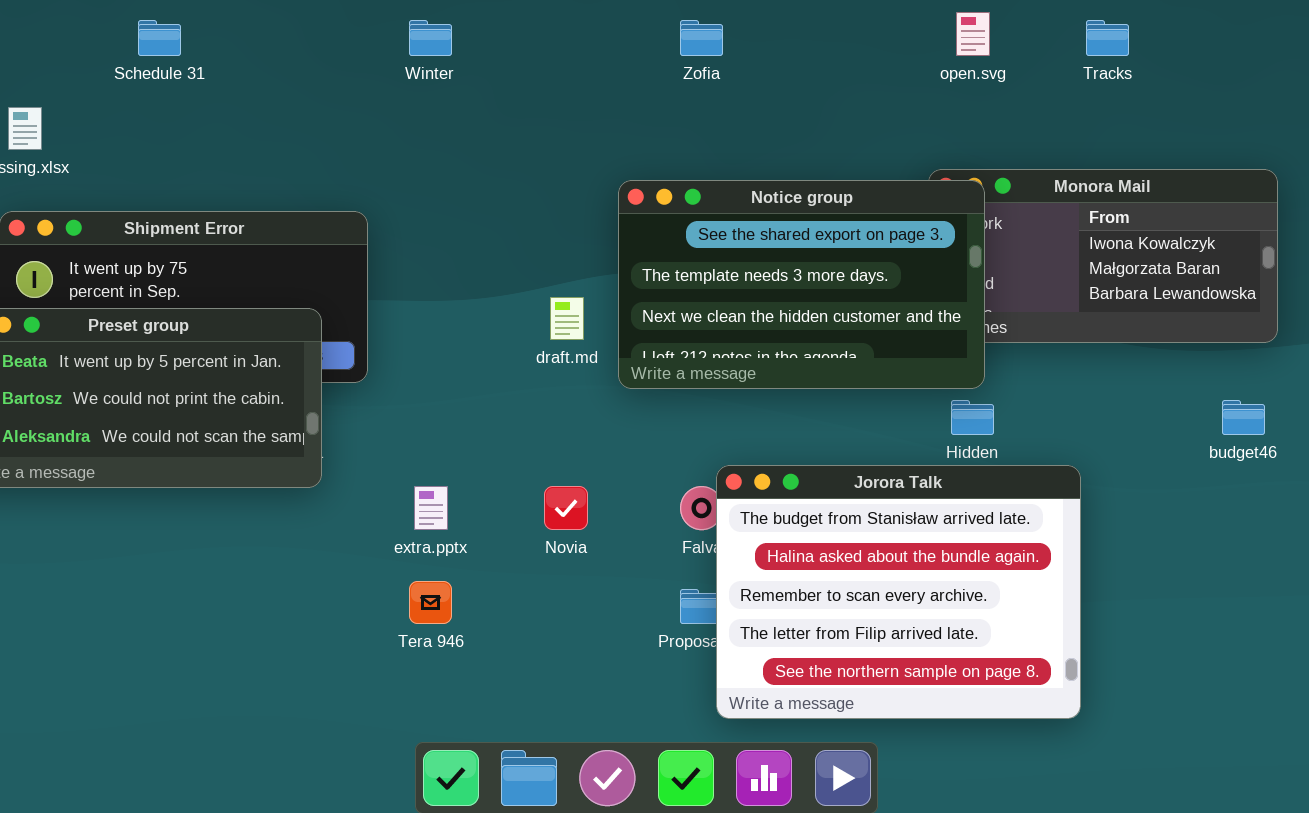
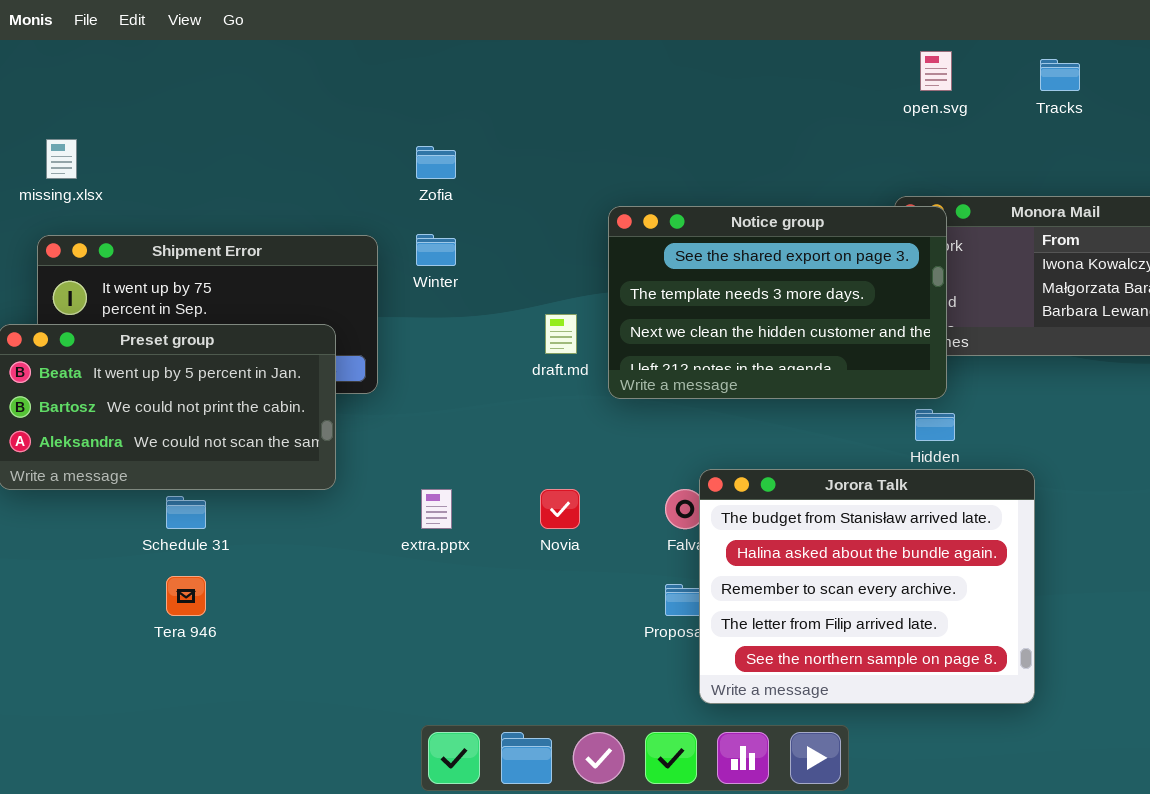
Schedule 31: [138,20,181,56] -> [166,496,206,529], moved
Winter: [409,20,452,56] -> [416,234,456,266], moved
Zofia: [680,20,723,56] -> [416,146,456,179], moved
Tera 946: [409,581,452,624] -> [166,576,206,616], moved

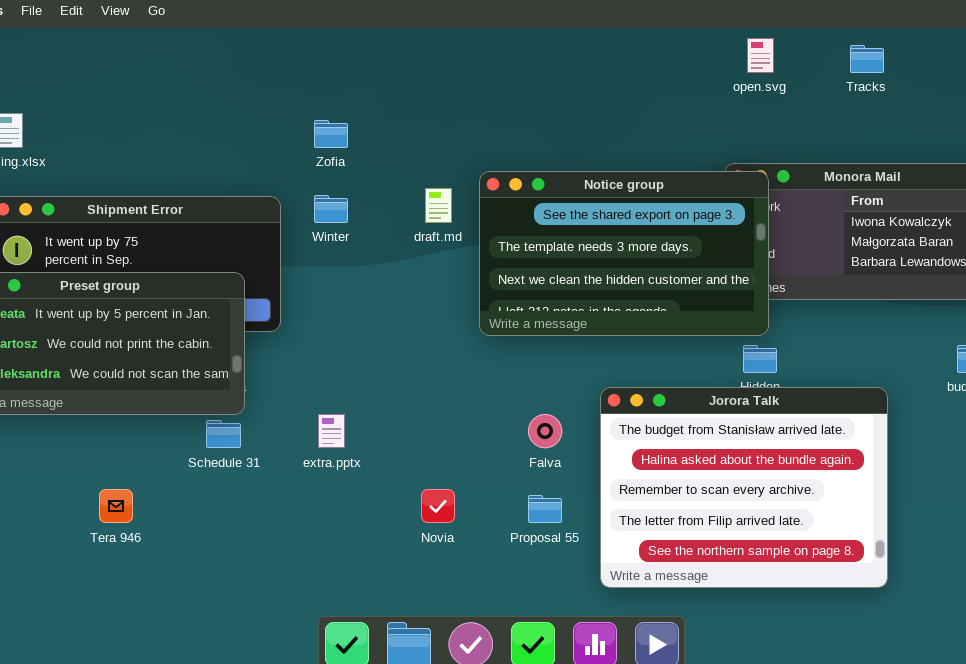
draft.md: [545,314,577,354] -> [425,188,452,223], moved
Jorora Talk: [699,469,1035,704] -> [600,387,888,588], moved
Novia: [540,489,580,529] -> [421,489,455,523], moved
Schedule 31: [166,496,206,529] -> [206,420,241,448], moved

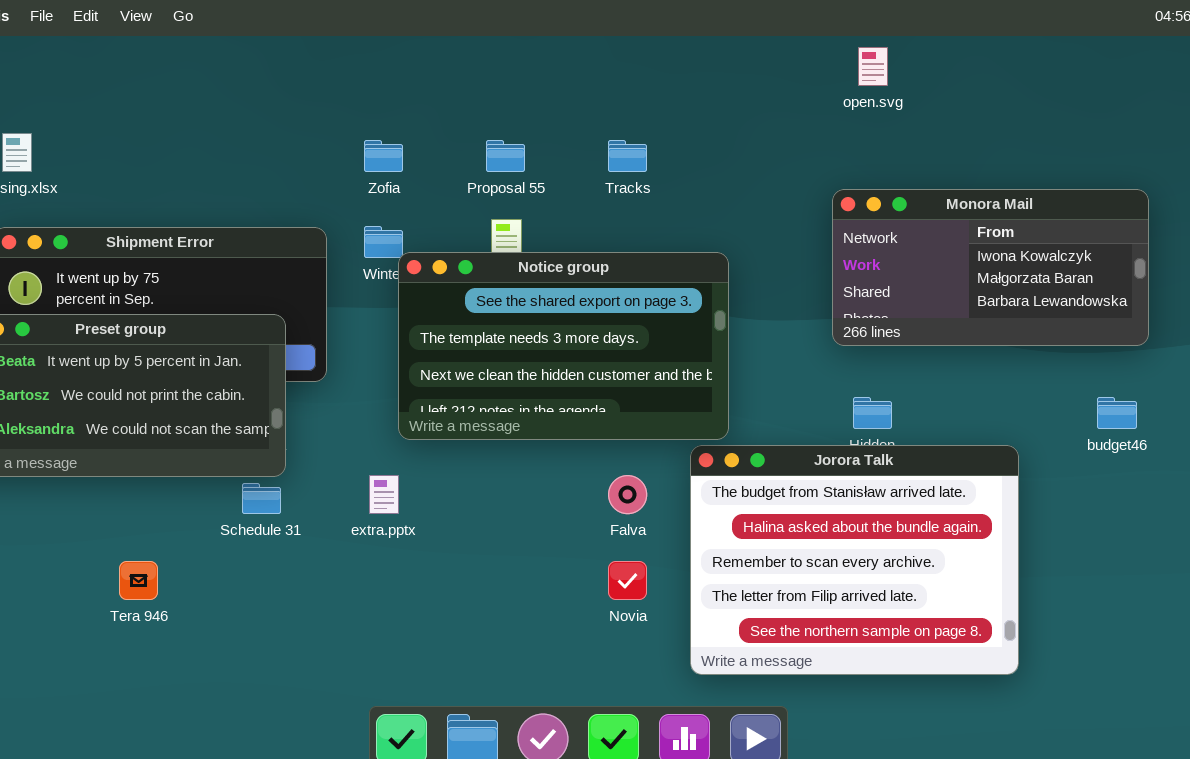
Tracks: [850,45,884,73] -> [608,140,647,172], moved
Notice group: [479,171,769,336] -> [398,252,729,440], moved
Novia: [421,489,455,523] -> [608,561,647,600], moved
Proposal 55: [528,495,562,523] -> [486,140,525,172], moved

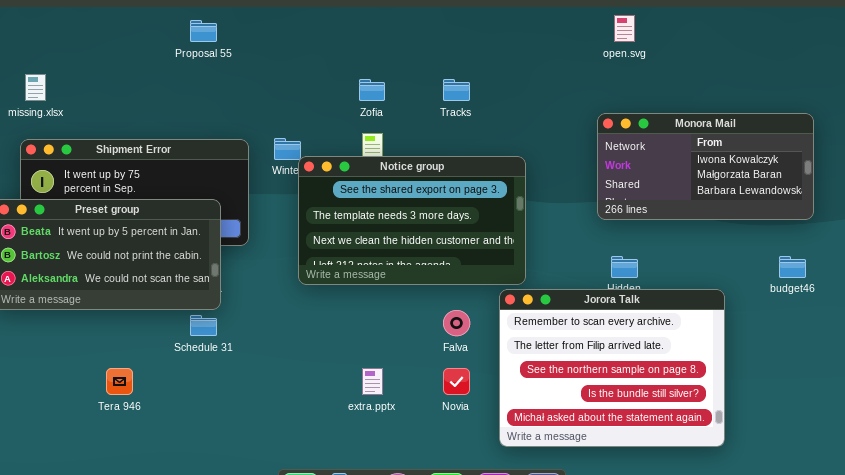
Zofia: [364,140,403,172] -> [359,79,385,101], moved
Proposal 55: [486,140,525,172] -> [190,20,217,42], moved
Jorora Talk: [690,445,1019,675] -> [499,289,725,447], scrolled down 2 rows
extra.pptx: [369,475,399,514] -> [362,368,383,395], moved

